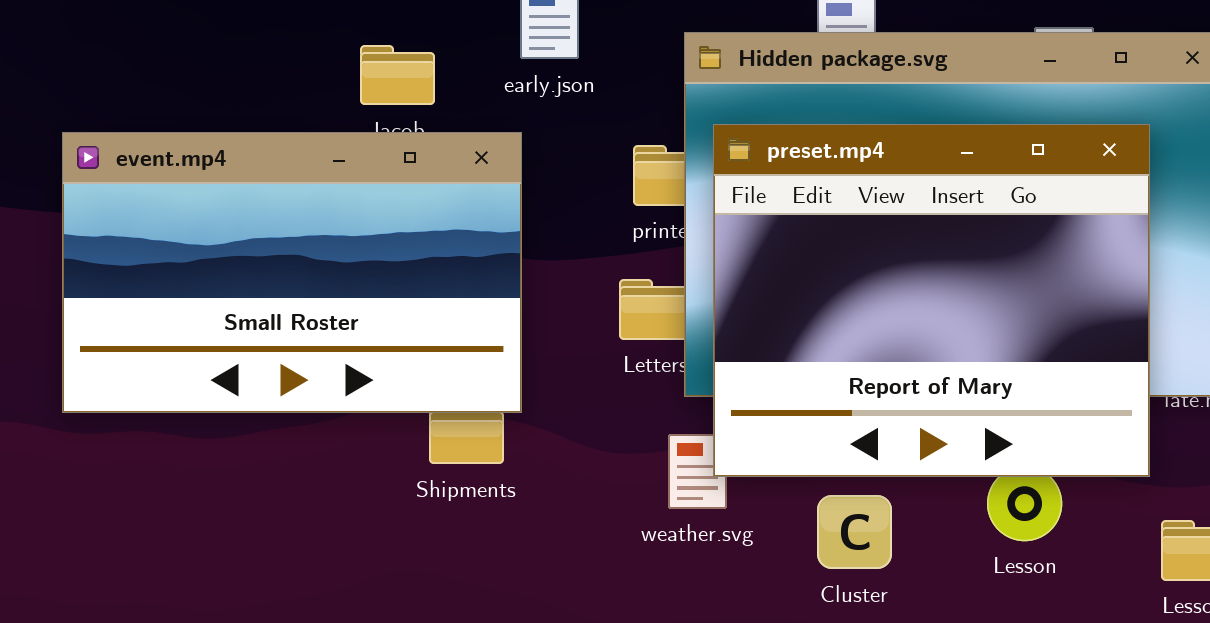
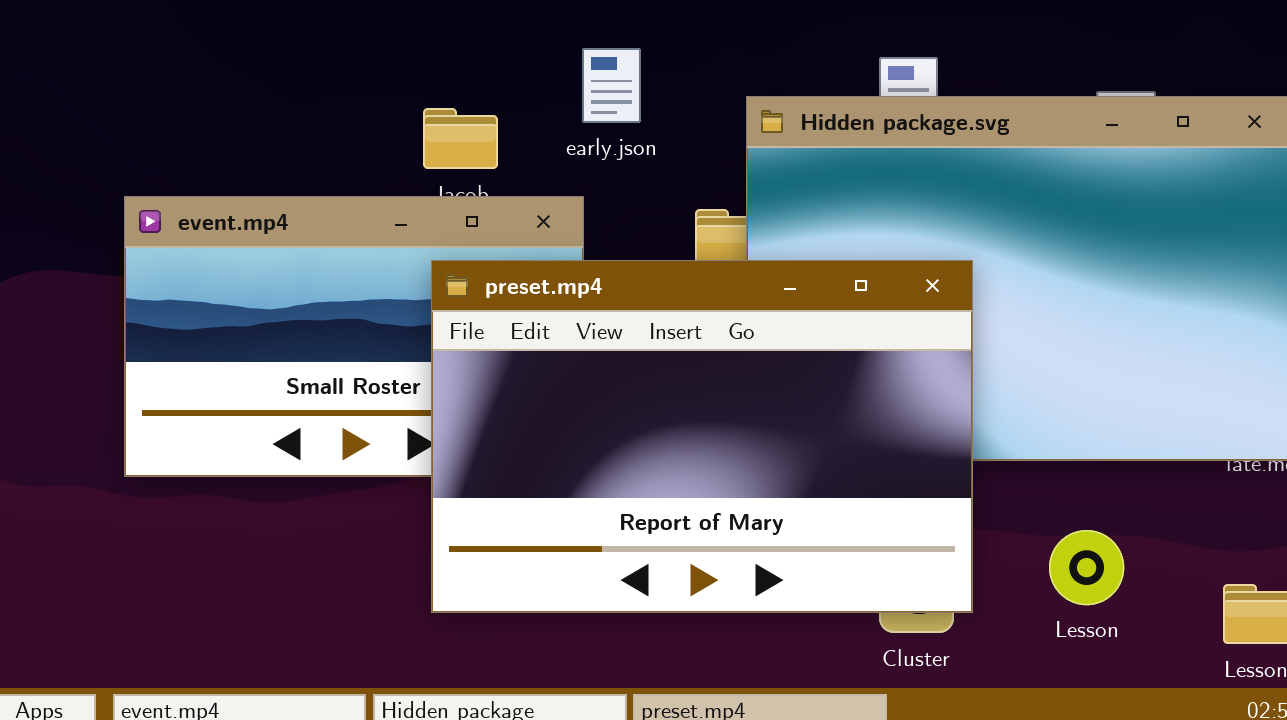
preset.mp4: [713,124,1150,477] -> [431,260,973,613], moved, resized

